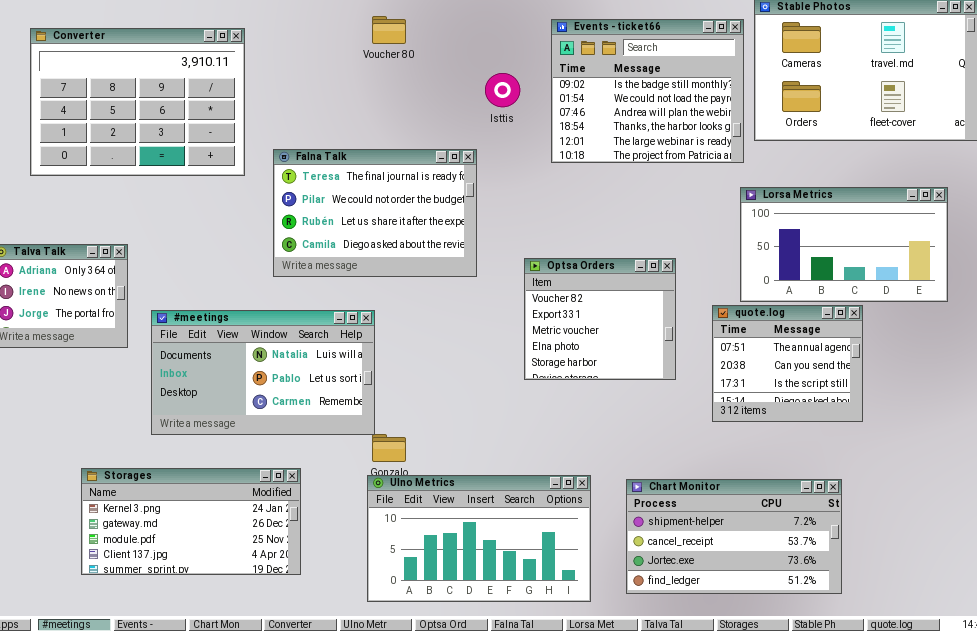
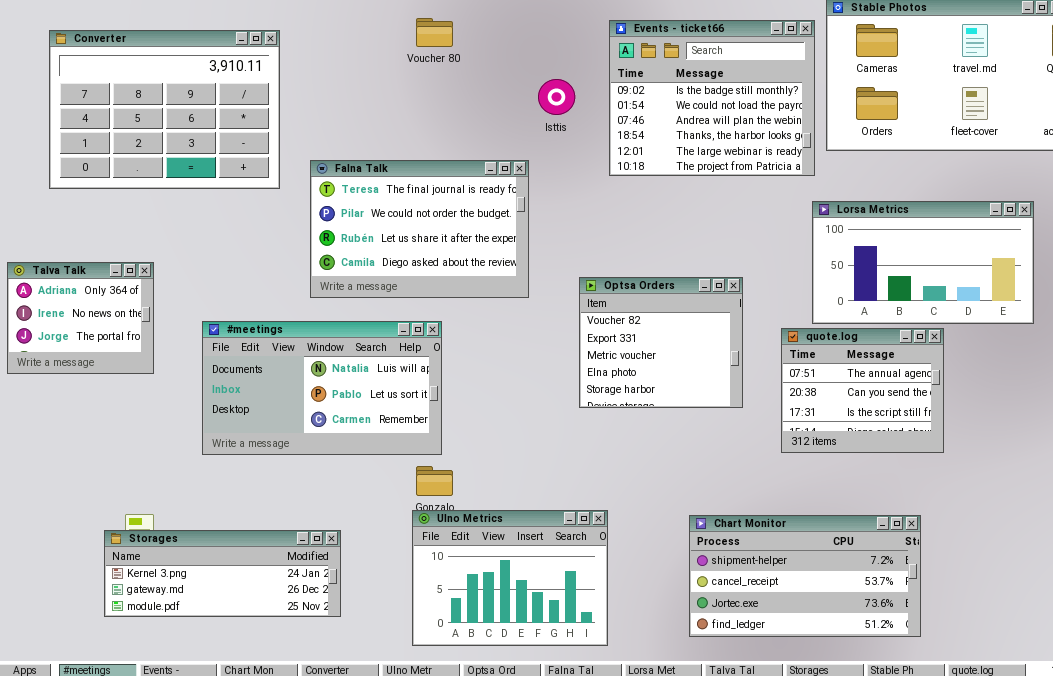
#meetings: [151,310,375,435] -> [202,321,442,455], moved
Storages: [81,468,301,575] -> [104,530,341,617], resized
Ulno Metrics: [367,475,591,602] -> [412,510,608,646], resized

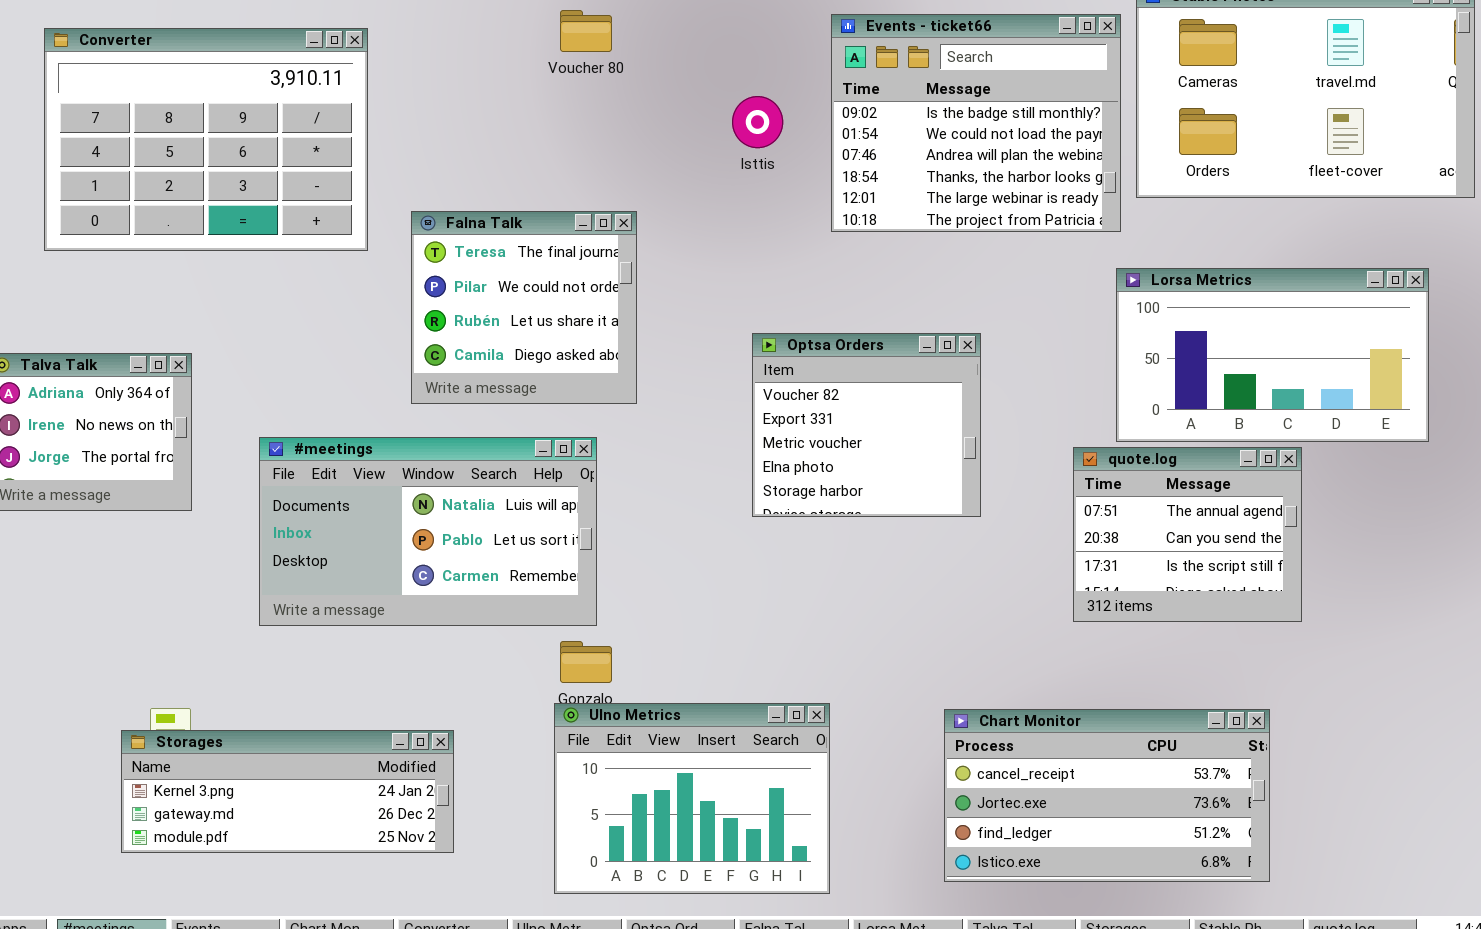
Falna Talk: [310,160,529,298] -> [411,211,637,404], resized
Optsa Orders: [579,277,743,408] -> [752,333,981,517], moved
Chart Monitor: [689,515,921,637] -> [944,709,1270,882], scrolled down 1 row

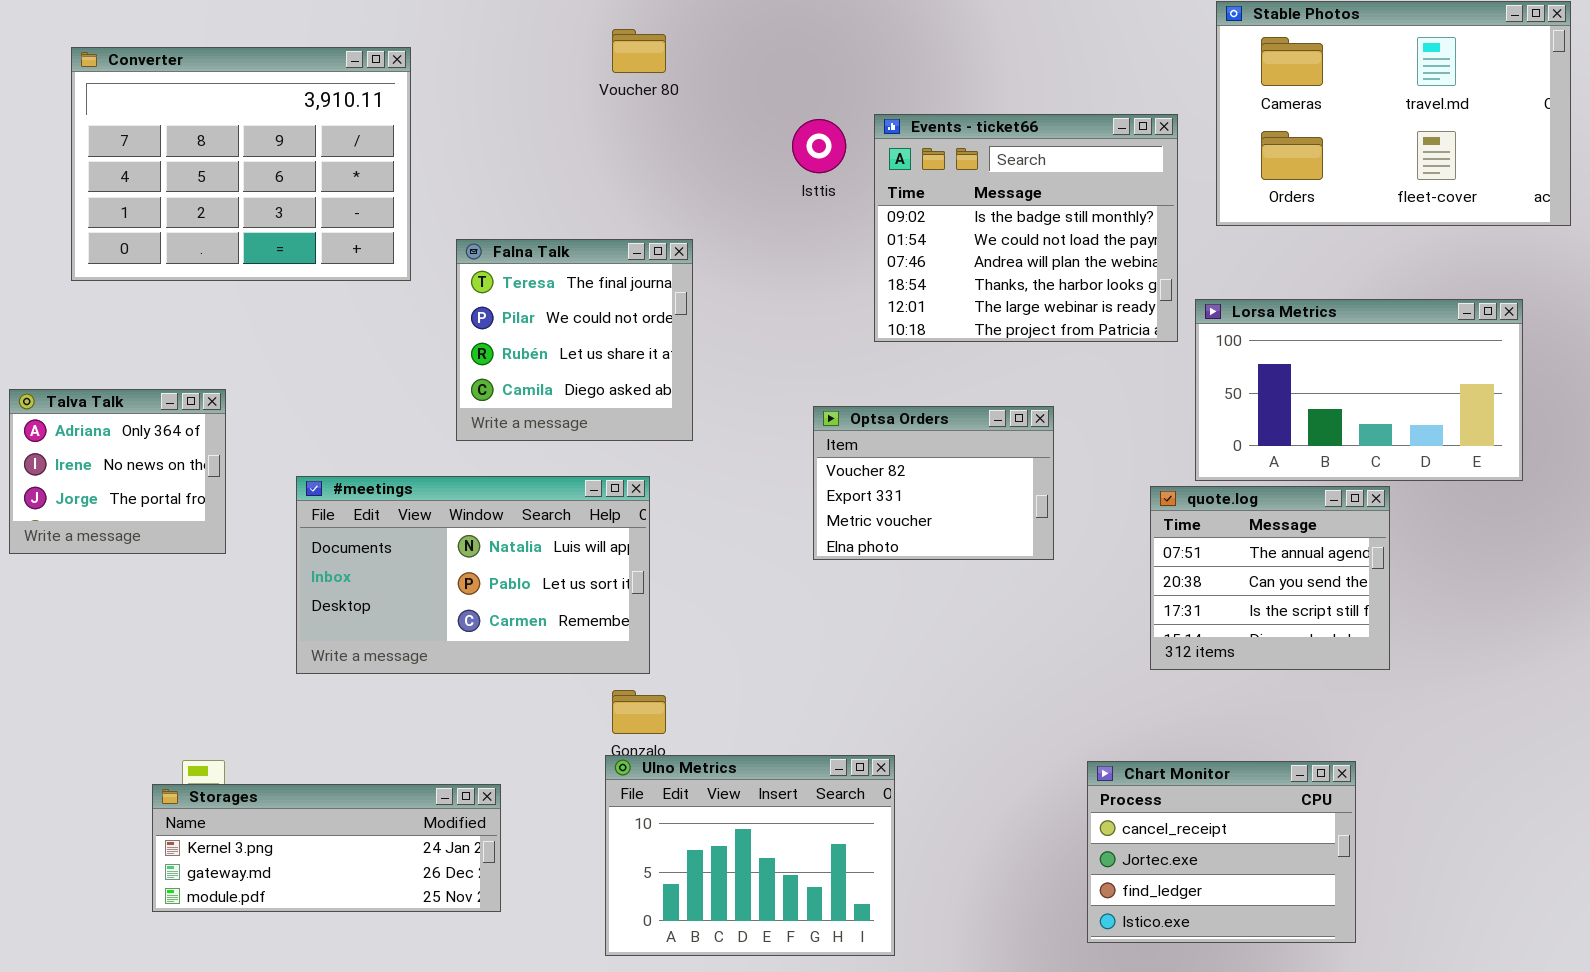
Events - ticket66: [831,14,1121,232] -> [874,114,1178,342], moved
Optsa Orders: [752,333,981,517] -> [813,406,1054,560], resized
Chart Monitor: [944,709,1270,882] -> [1087,761,1356,943], resized

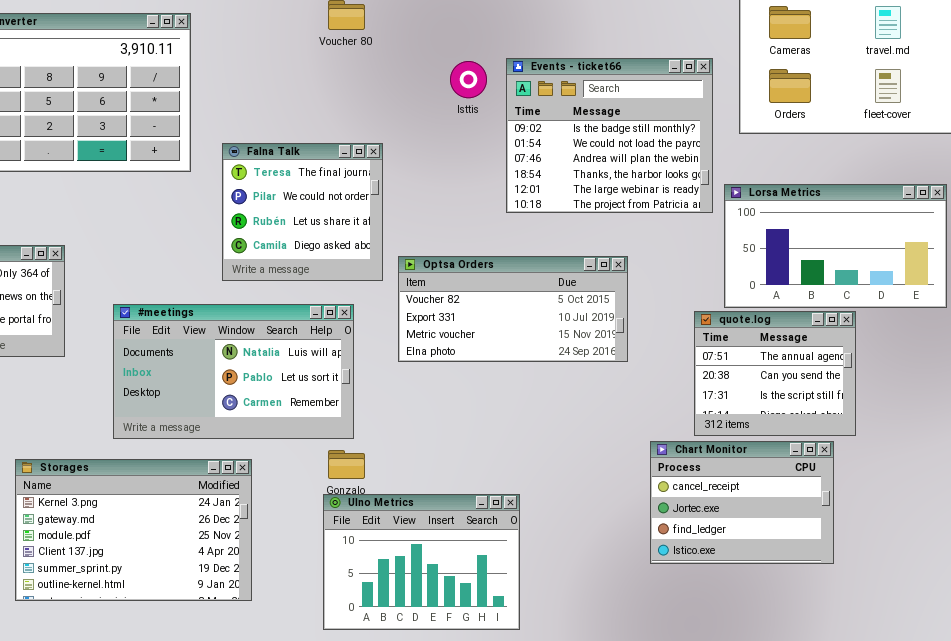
Optsa Orders: [813,406,1054,560] -> [398,256,628,362], resized
Chart Monitor: [1087,761,1356,943] -> [650,441,834,564], moved
Storages: [152,784,501,912] -> [15,459,252,601], resized

